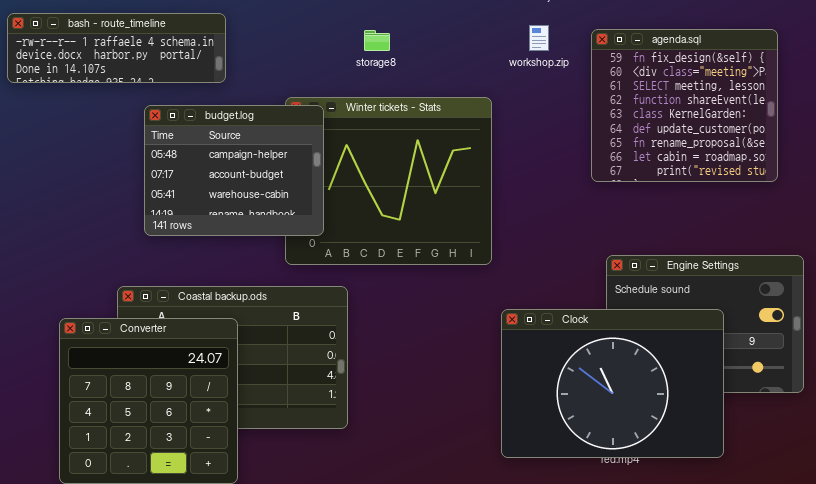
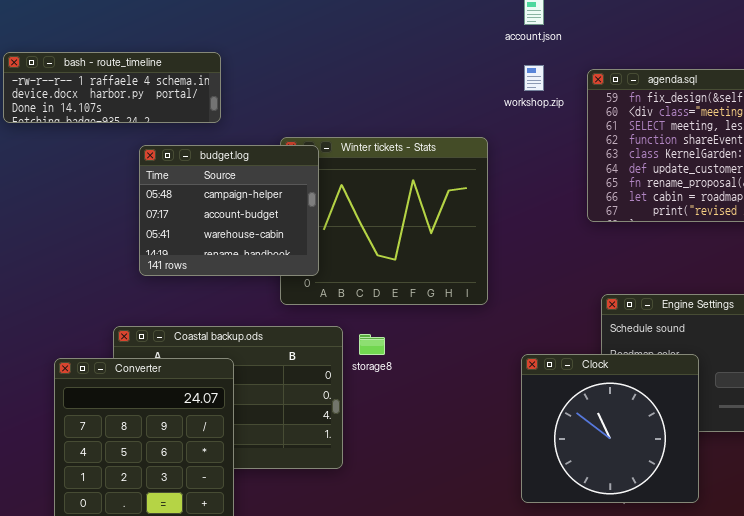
storage8: [364,30,390,51] -> [359,334,385,355], moved
Clock: [501,309,724,458] -> [521,354,699,503], moved, resized

